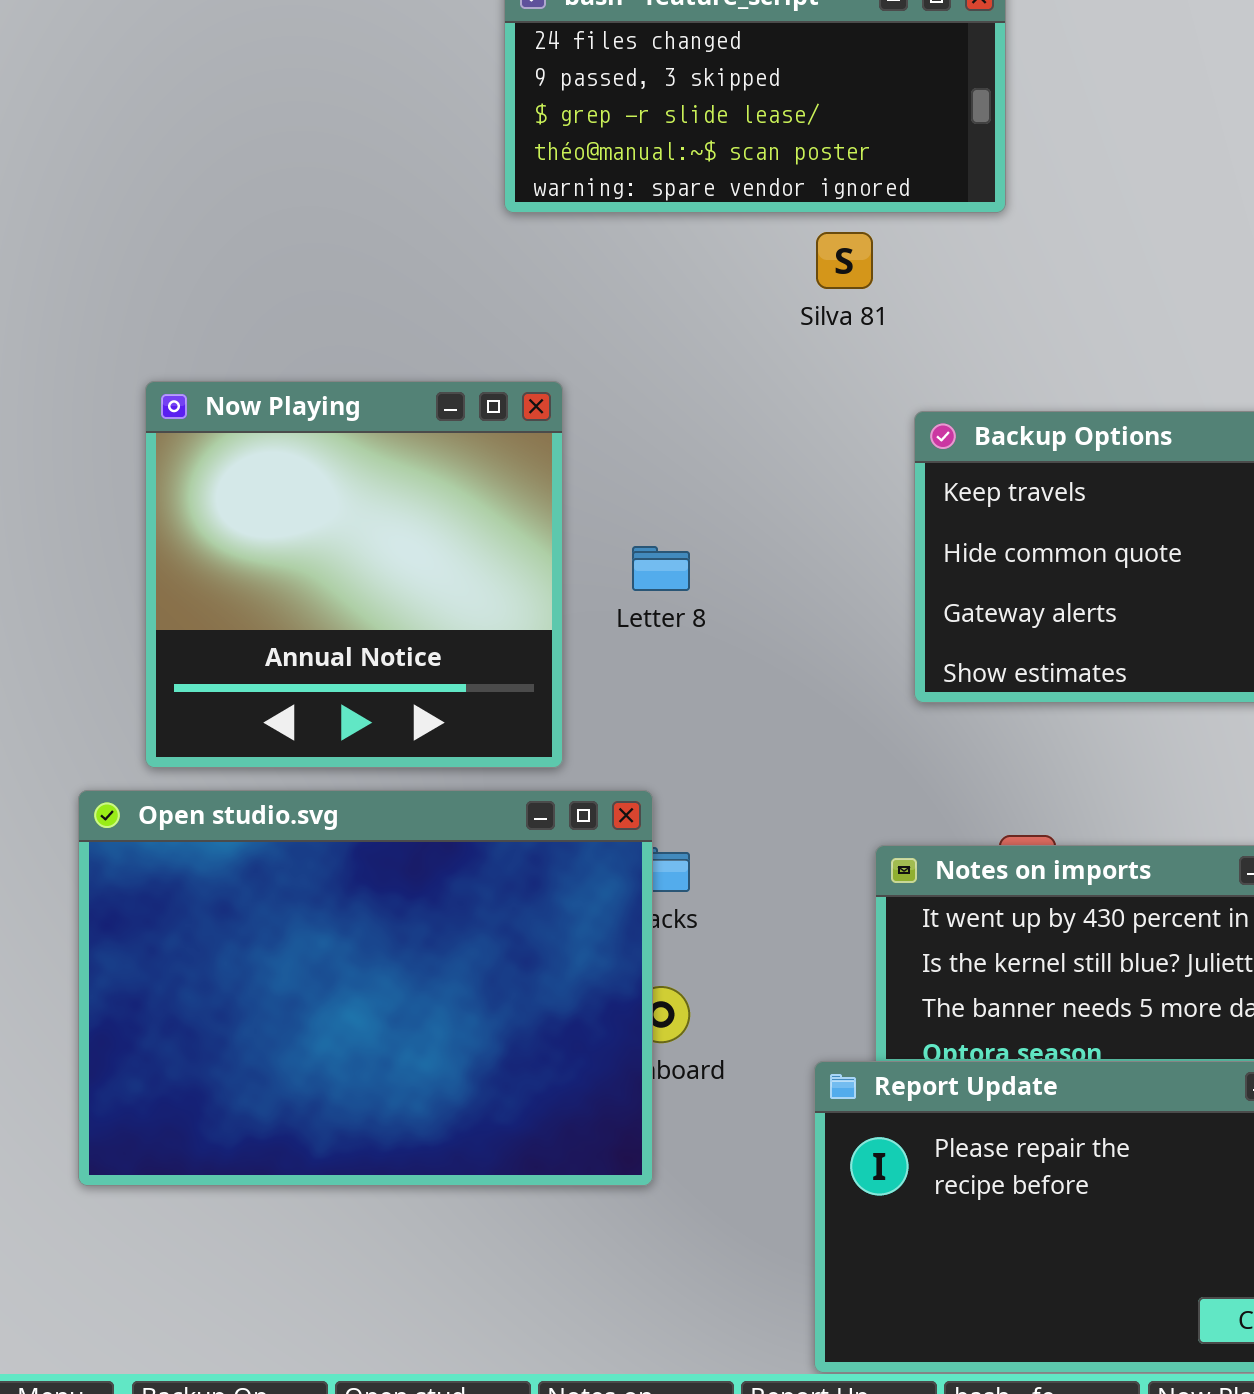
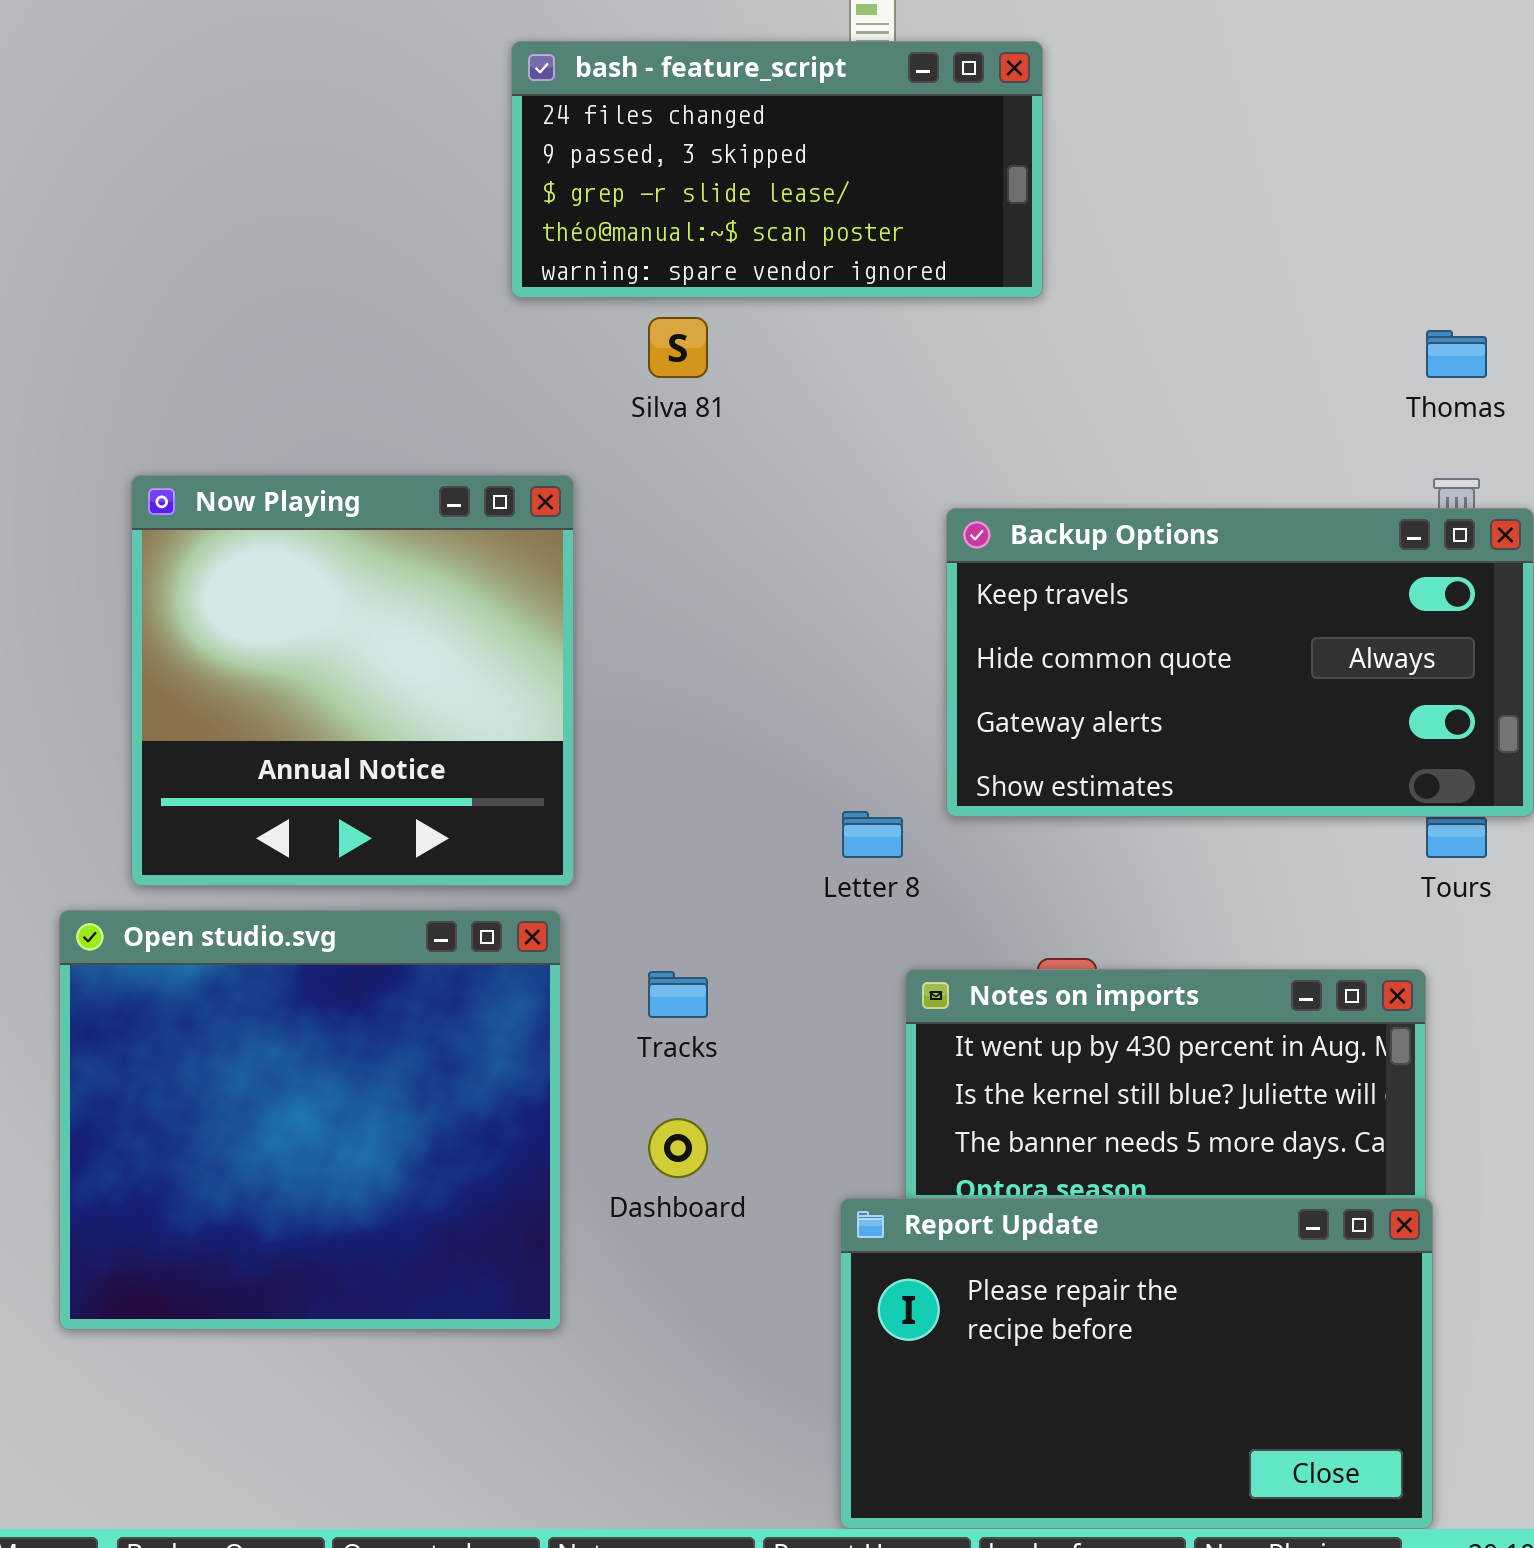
Silva 81: [816,232,873,289] -> [648,317,708,378], moved
Letter 8: [632,546,690,591] -> [842,811,903,858], moved
Open studio.svg: [78,790,653,1186] -> [59,910,561,1330], resized

